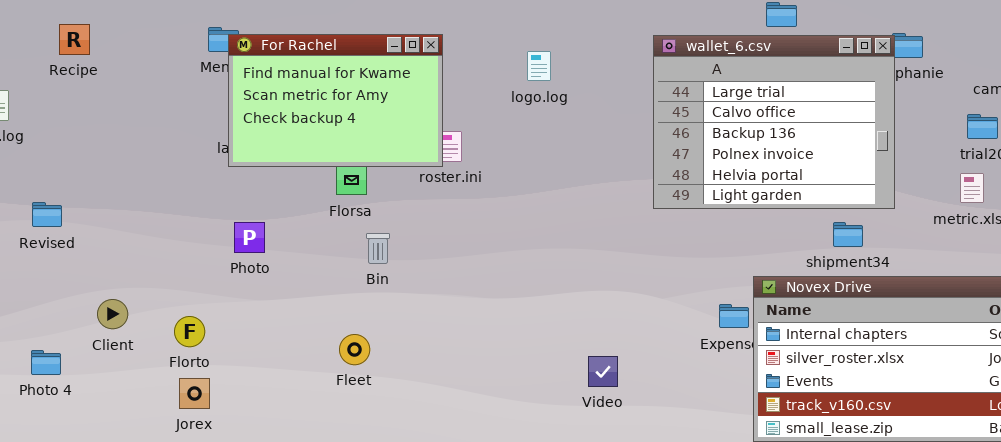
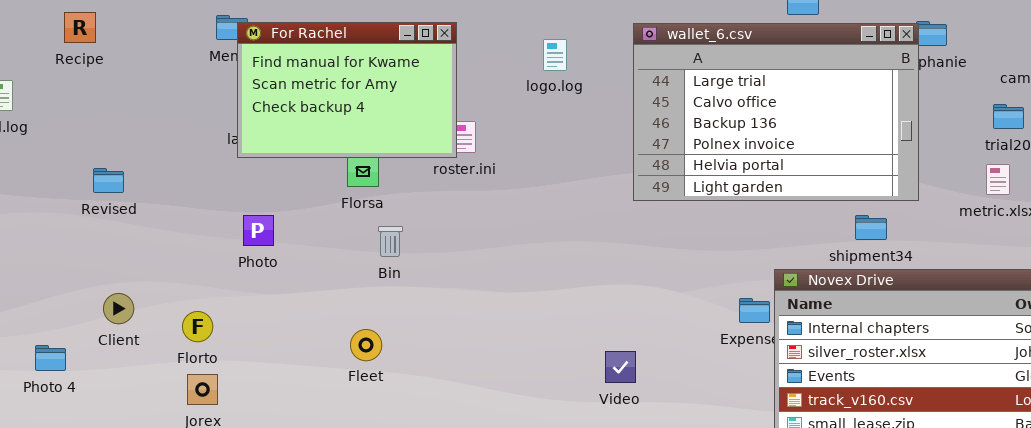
wallet_6.csv: [653,35,895,209] -> [633,23,919,201], resized
Revised: [32,202,62,227] -> [93,168,124,193], moved

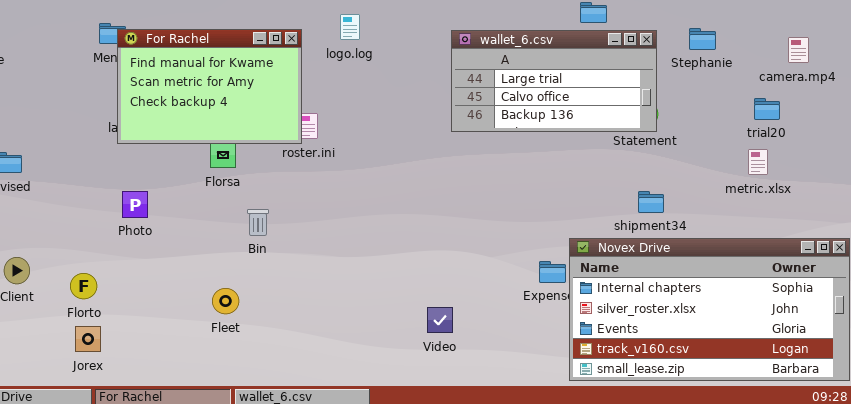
wallet_6.csv: [633,23,919,201] -> [451,30,657,132], resized
logo.log: [543,39,567,71] -> [340,14,360,40], moved
Bin: [378,226,403,257] -> [247,209,269,236], moved

